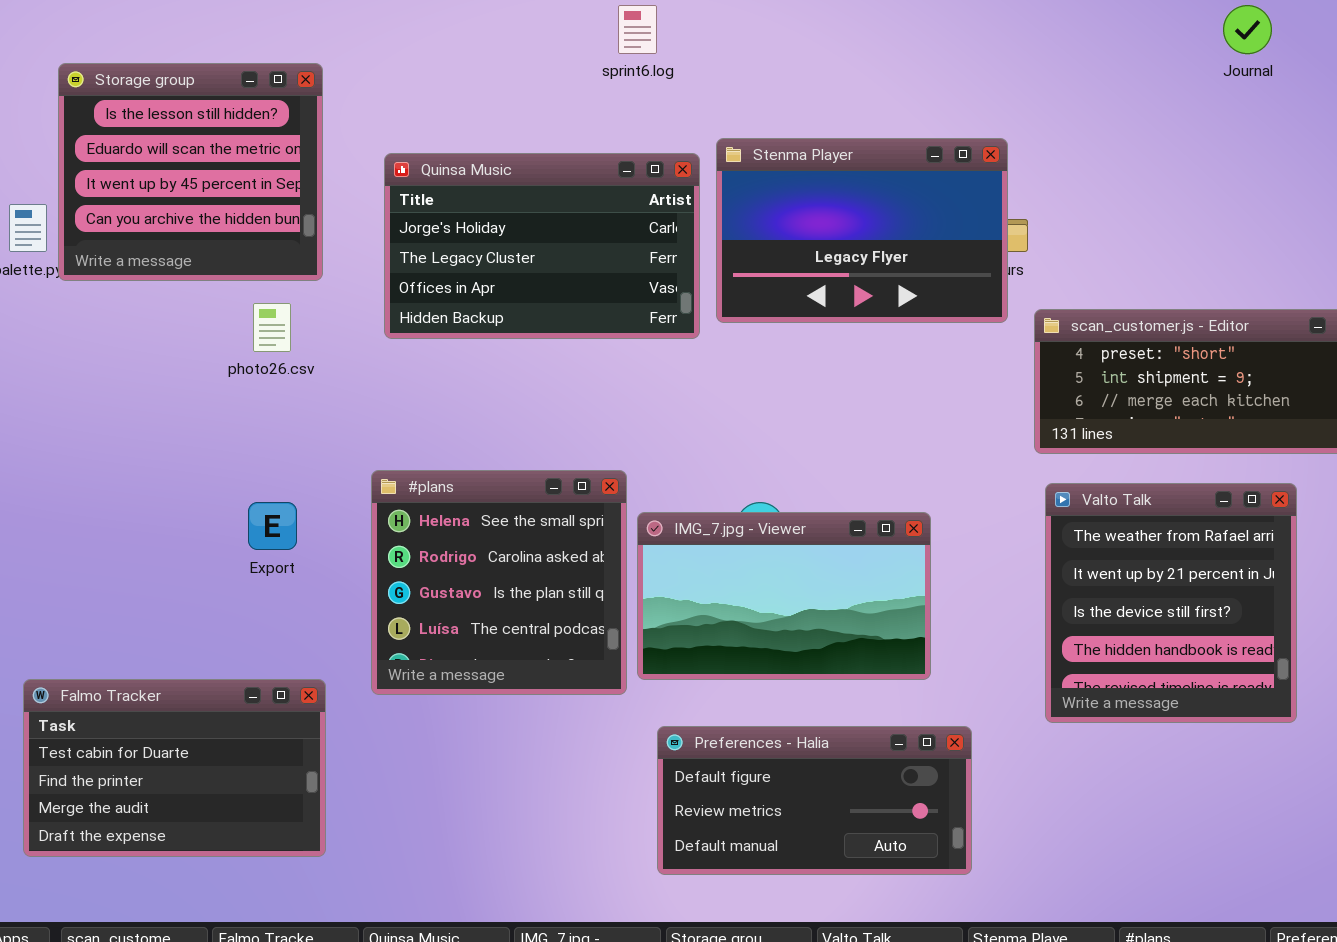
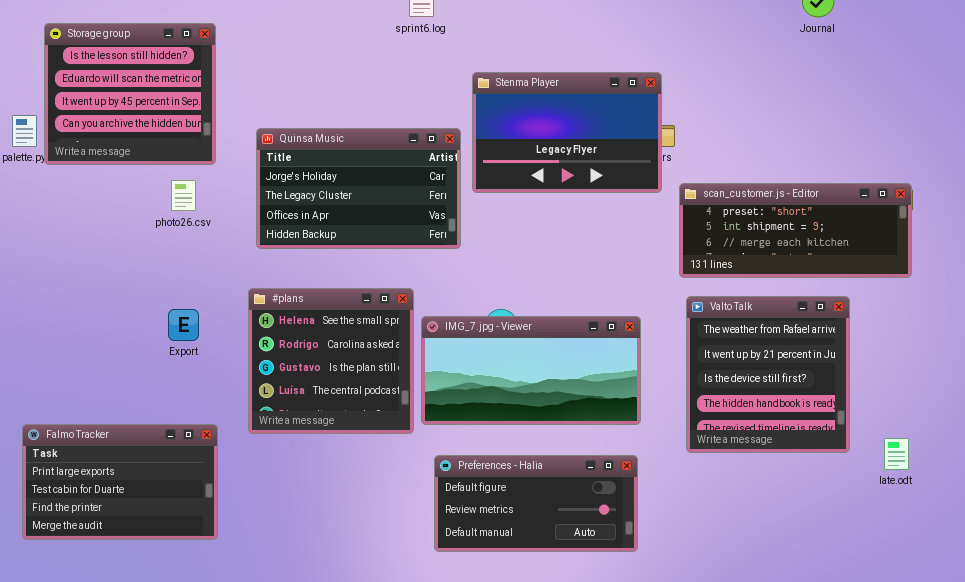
Quinsa Music: [384,153,700,339] -> [256,128,461,249], moved
IMG_7.jpg - Viewer: [637,512,931,680] -> [421,316,641,425], resized
Falmo Tracker: [23,679,326,857] -> [22,424,218,540], scrolled up 1 row

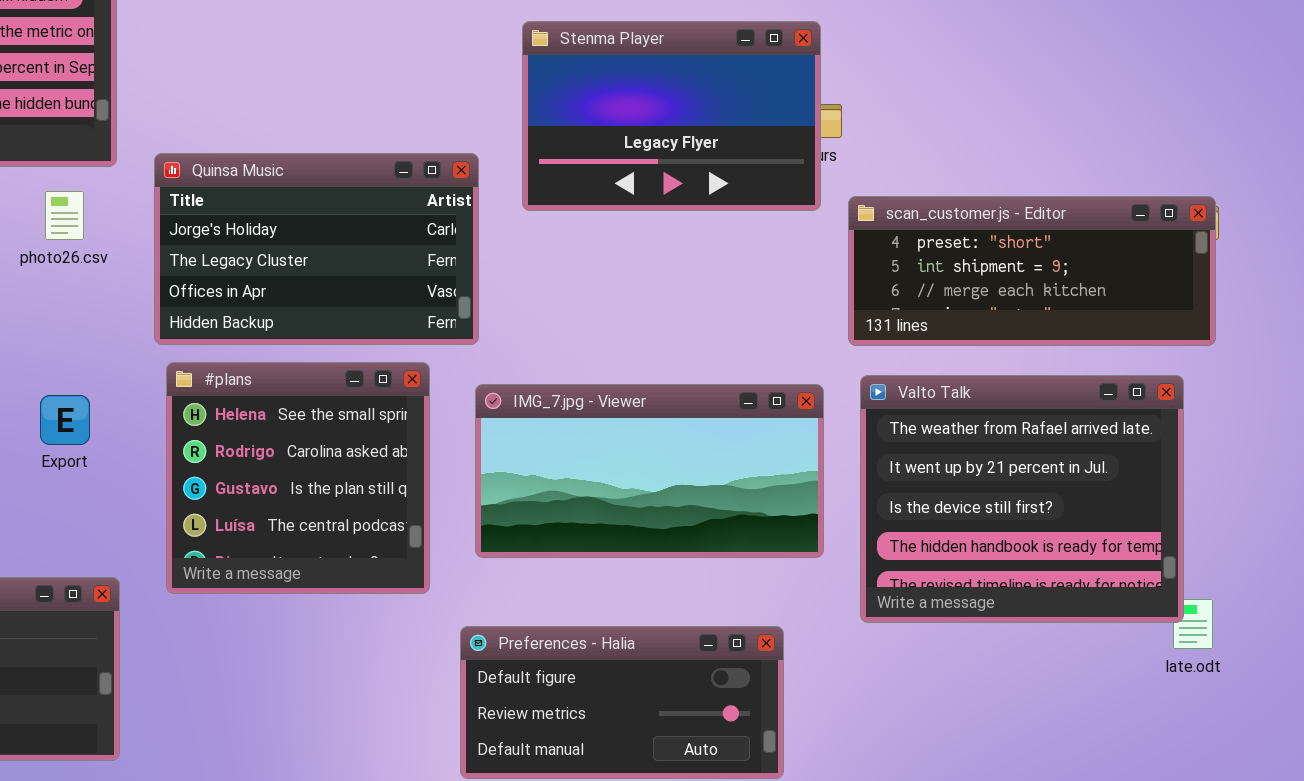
Quinsa Music: [256,128,461,249] -> [154,153,479,345], moved
Valto Talk: [686,296,850,453] -> [860,375,1184,623], resized
IMG_7.jpg - Viewer: [421,316,641,425] -> [475,384,824,558], moved

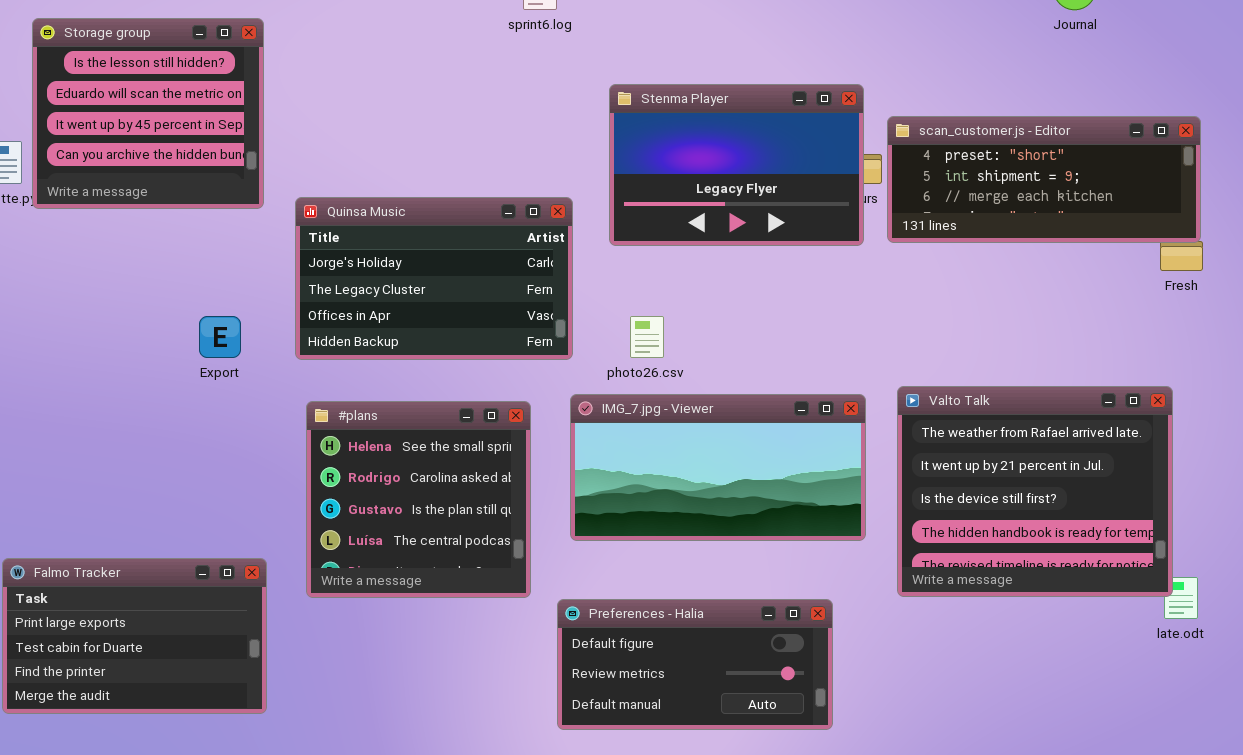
photo26.csv: [45,191,84,240] -> [630,316,664,358], moved
scan_customer.js - Editor: [848,196,1216,346] -> [887,116,1201,243], moved
#plans: [166,362,430,594] -> [306,401,531,598], moved
Export: [40,395,90,445] -> [199,316,241,358], moved

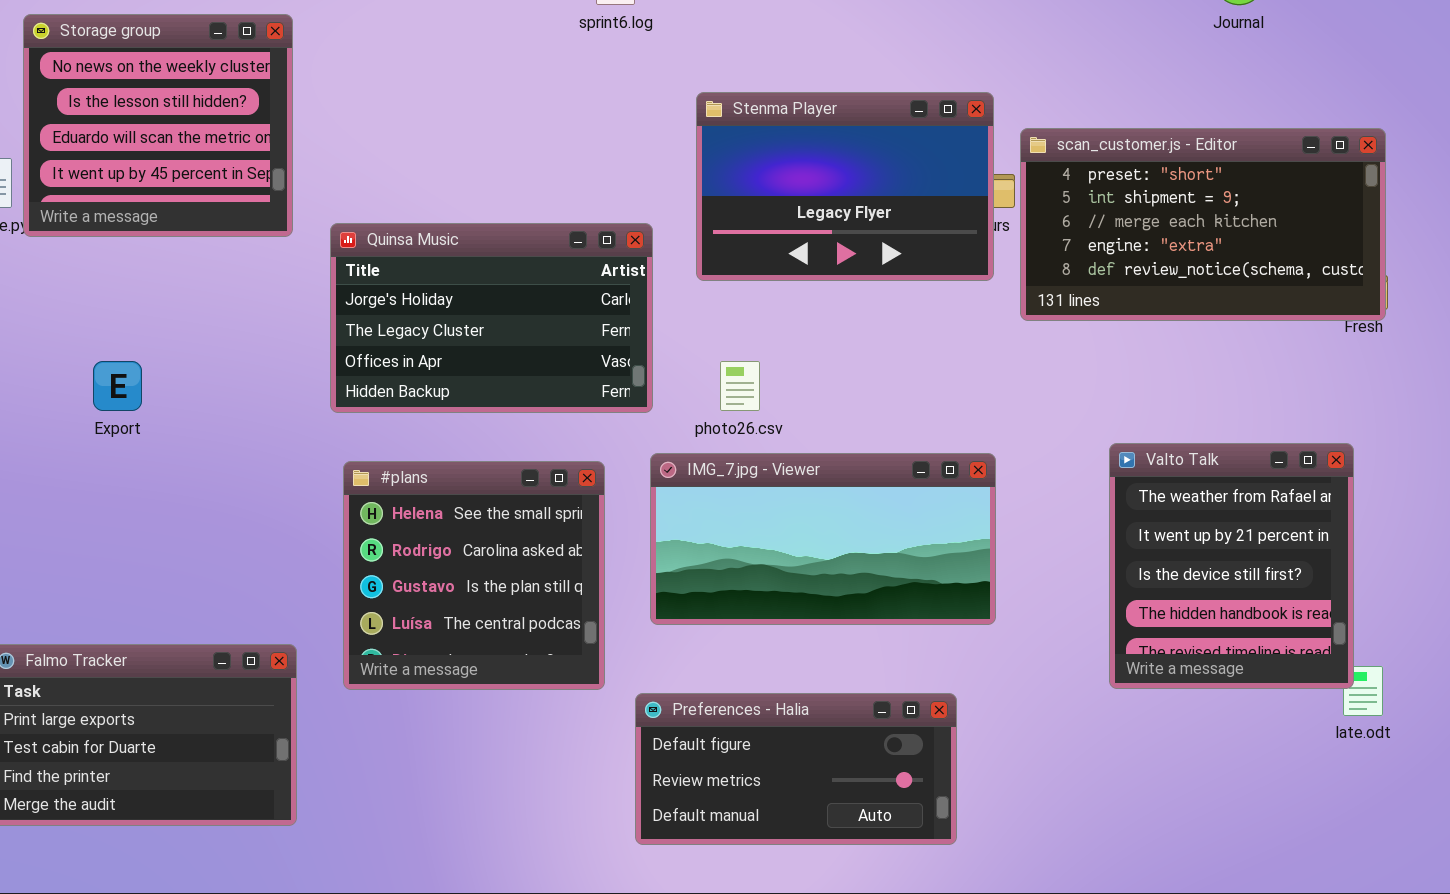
Storage group: [32,18,264,209] -> [23,14,293,237], scrolled up 1 row
scan_customer.js - Editor: [887,116,1201,243] -> [1020,128,1386,321], resized
Export: [199,316,241,358] -> [93,361,142,411], moved
Valto Talk: [897,386,1173,597] -> [1109,443,1354,689], resized

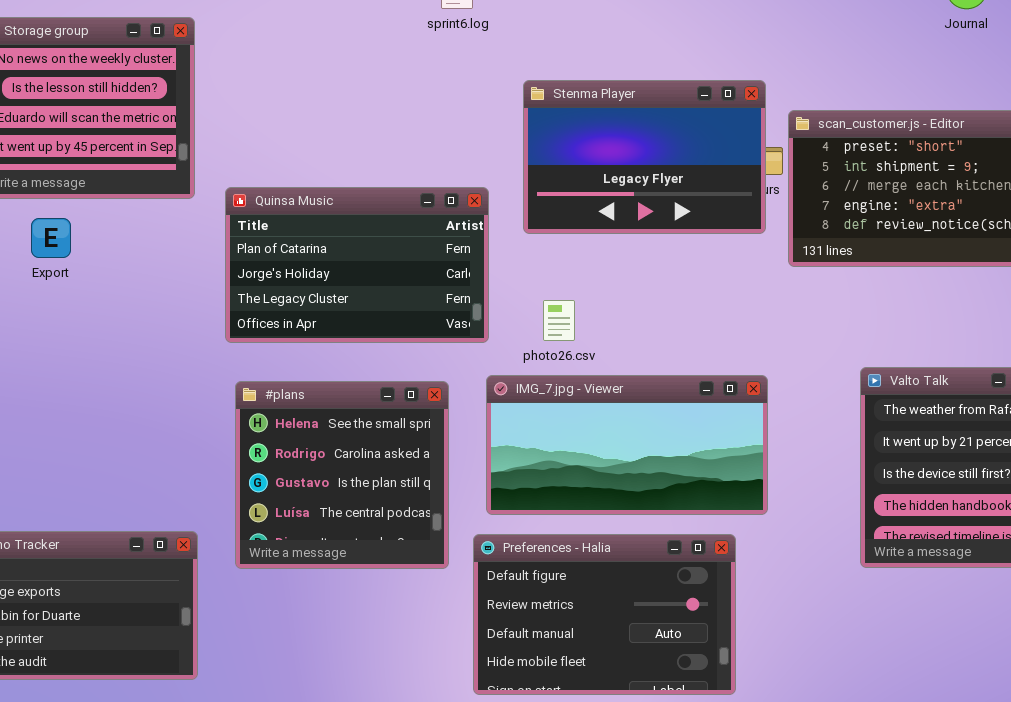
Quinsa Music: [330,223,653,413] -> [225,187,489,343], scrolled up 1 row
Export: [93,361,142,411] -> [31,218,71,258], moved
Preferences - Halia: [635,693,957,845] -> [473,534,736,695], resized

